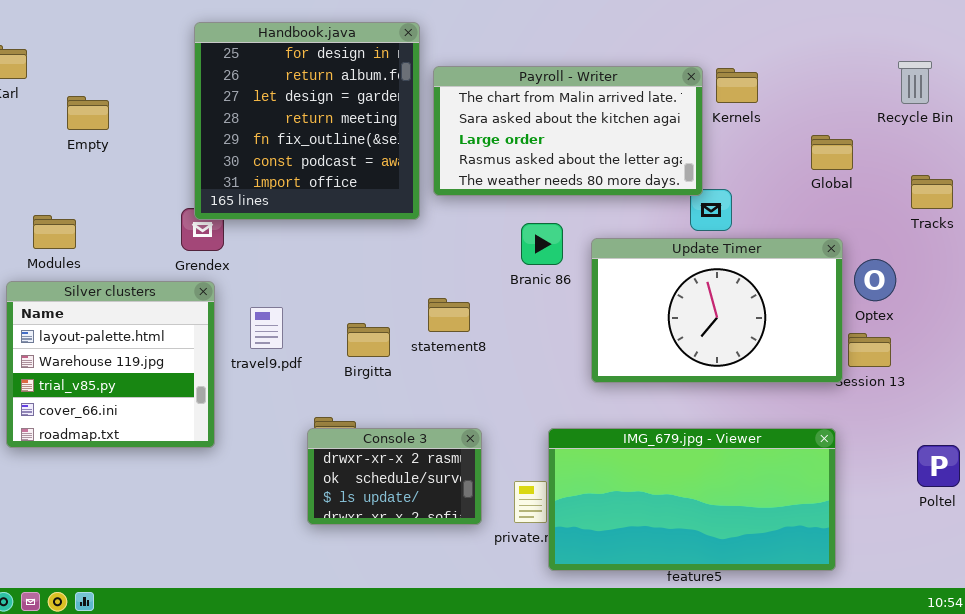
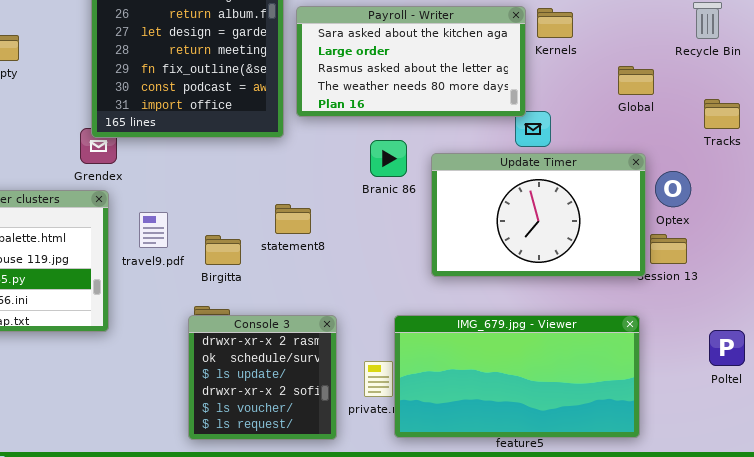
Payroll - Writer: [433,66,703,196] -> [296,6,526,117], scrolled down 1 row
statement8: [428,298,470,332] -> [275,204,311,234], moved
Birgitta: [347,323,390,357] -> [205,235,241,265], moved
Console 3: [307,428,482,525] -> [188,315,337,440], resized

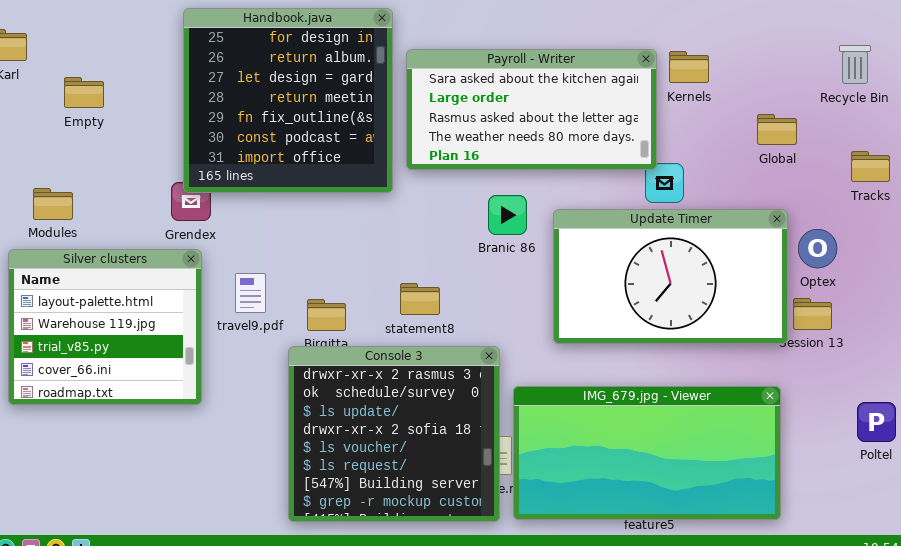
statement8: [275,204,311,234] -> [400,283,440,315], moved
Console 3: [188,315,337,440] -> [288,346,500,522], resized

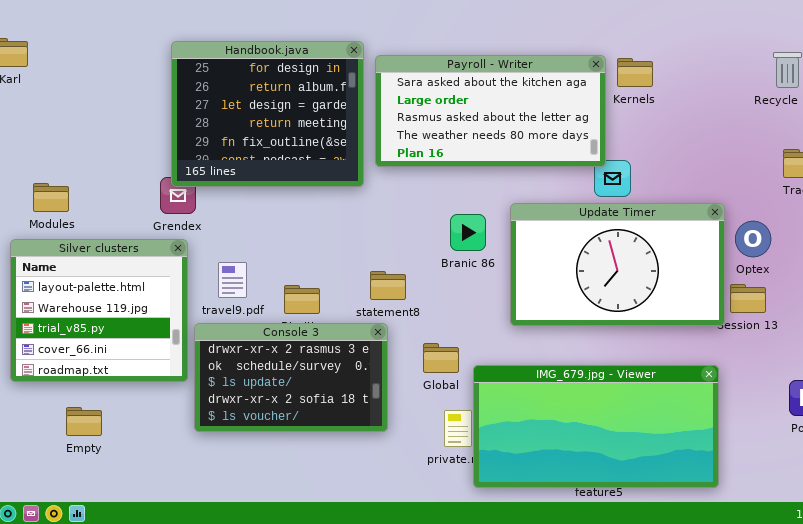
Handbook.java: [183,8,393,193] -> [171,41,364,187], resized
Empty: [64,77,104,108] -> [66,407,102,436], moved
Global: [757,114,797,145] -> [423,343,459,373], moved
Branic 86: [488,195,527,235] -> [450,214,486,251], moved
Console 3: [288,346,500,522] -> [194,323,388,432], moved, resized

